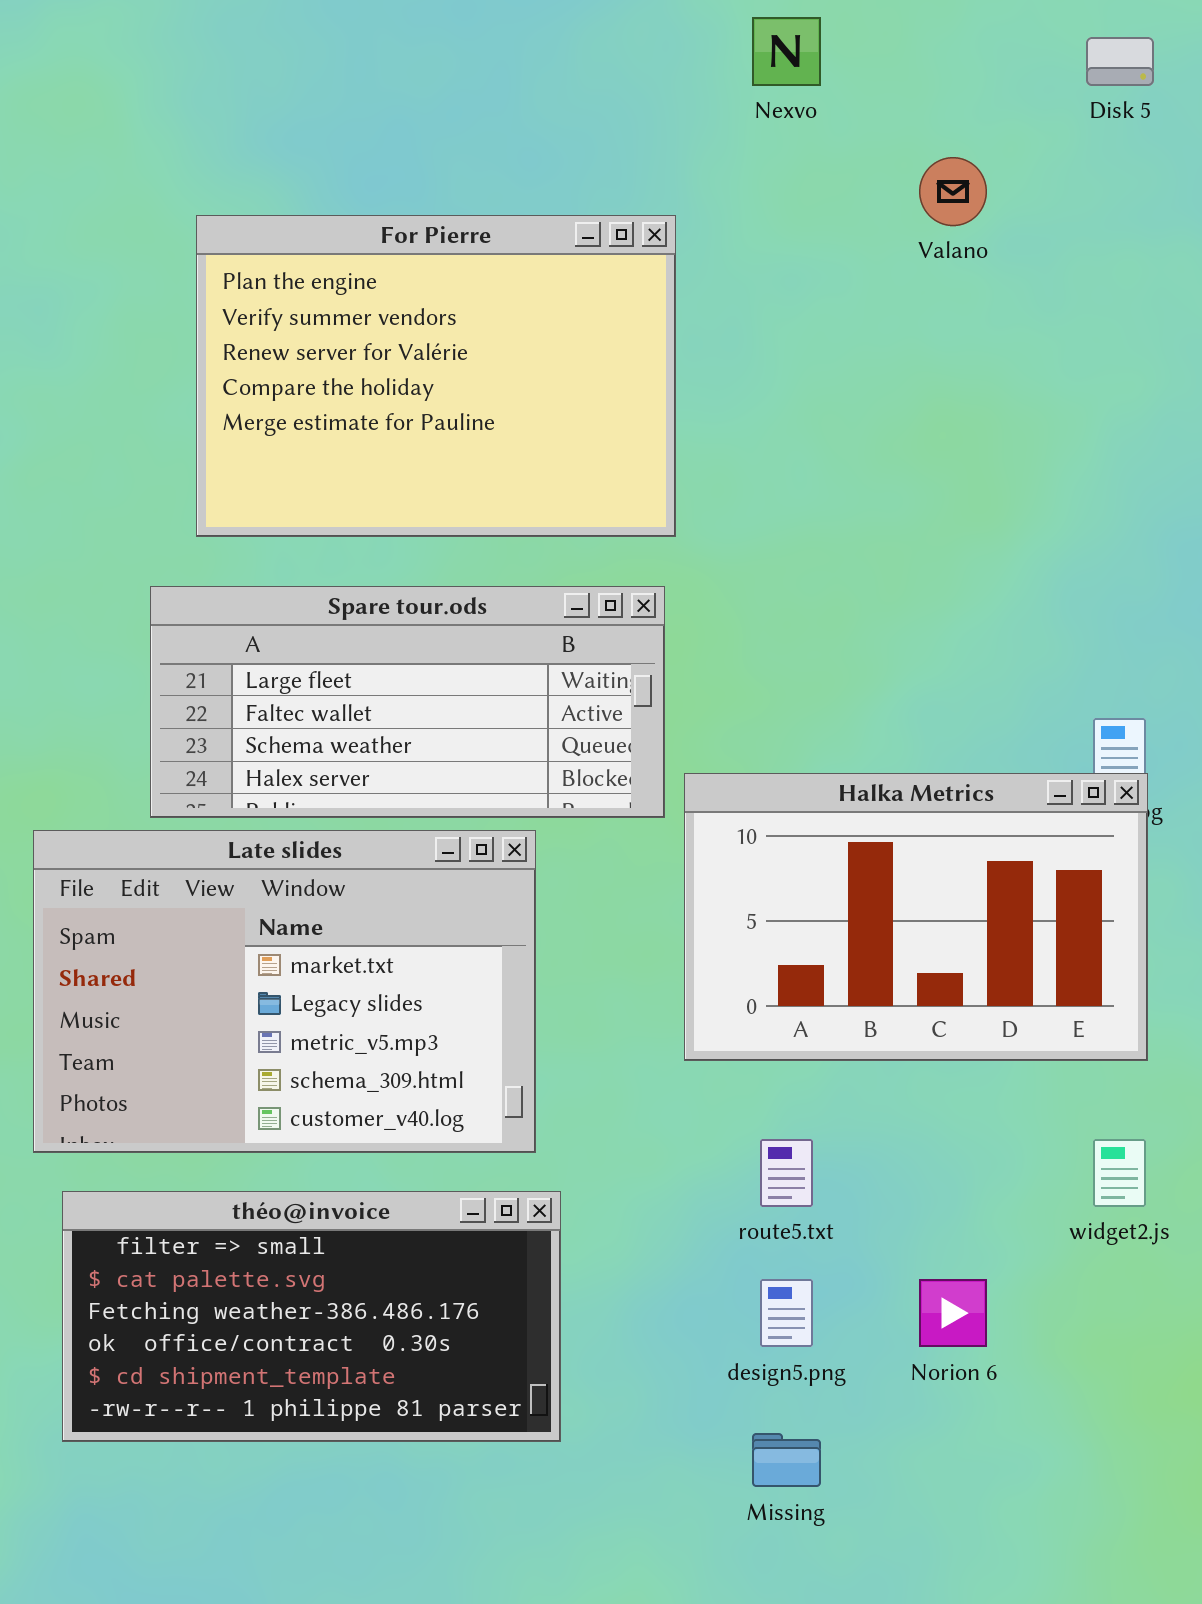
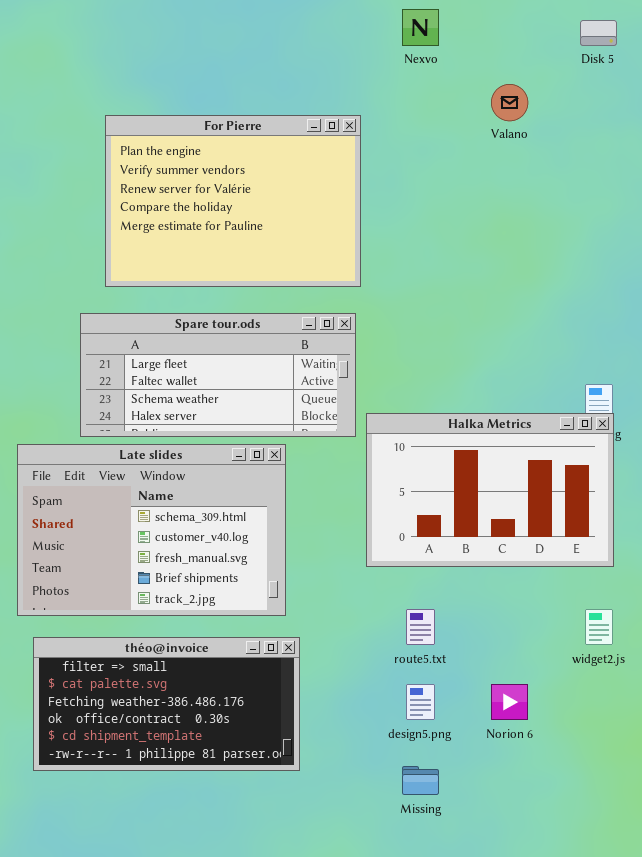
Late slides: [33,830,536,1153] -> [17,444,286,616], scrolled down 3 rows

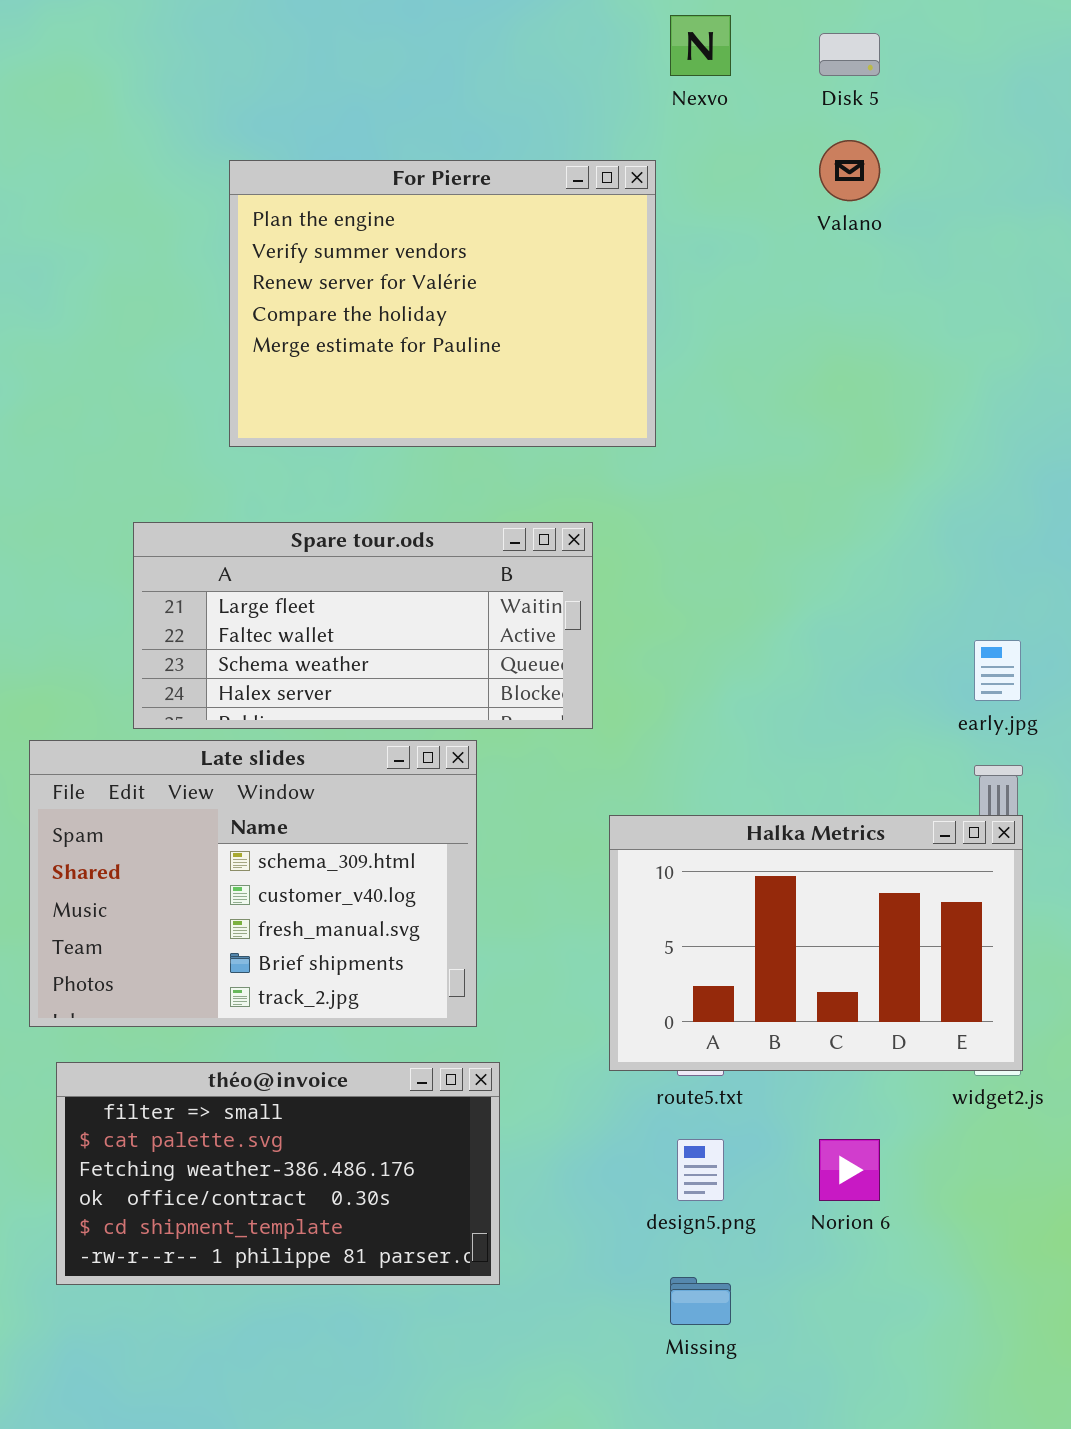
Disk 5: [580,20,617,46] -> [819,33,880,76], moved
For Pierre: [105,115,361,287] -> [229,160,656,447], moved
Halka Metrics: [366,413,614,567] -> [609,815,1023,1071], moved

